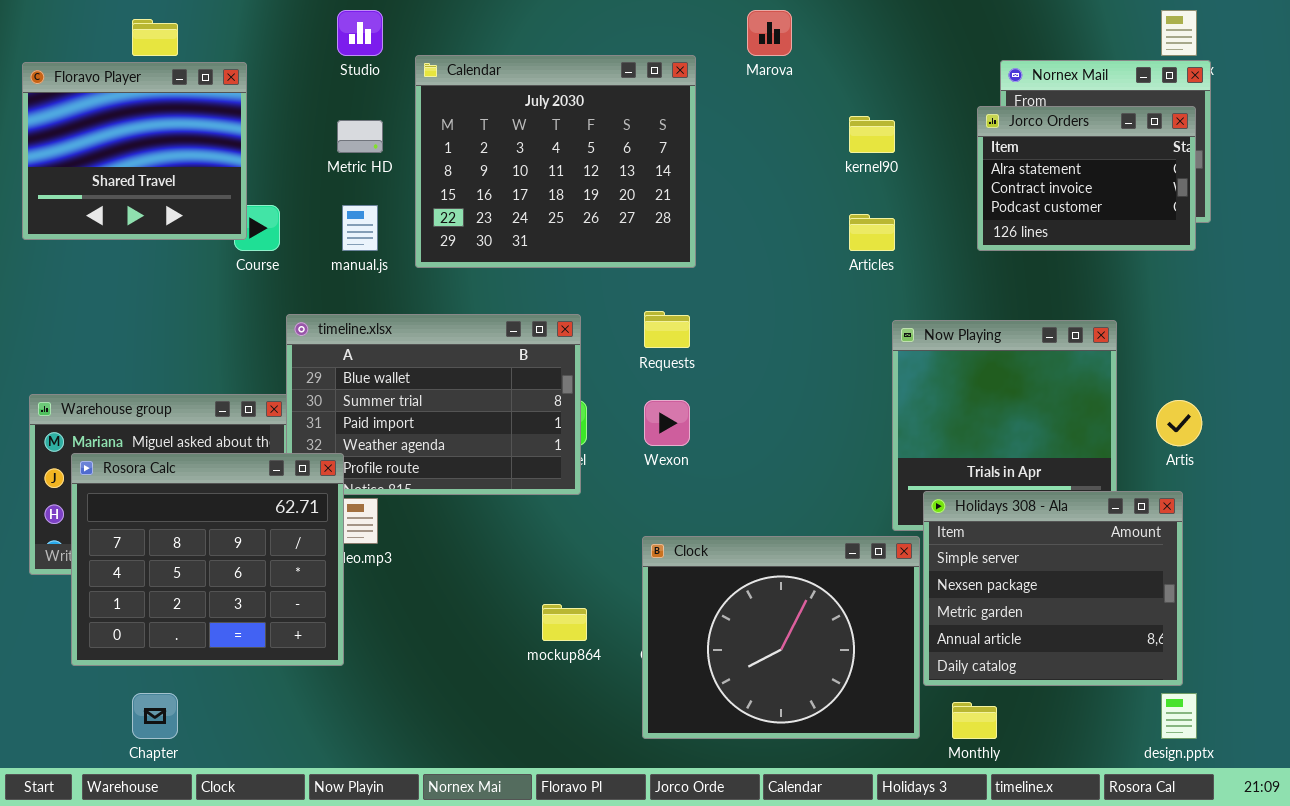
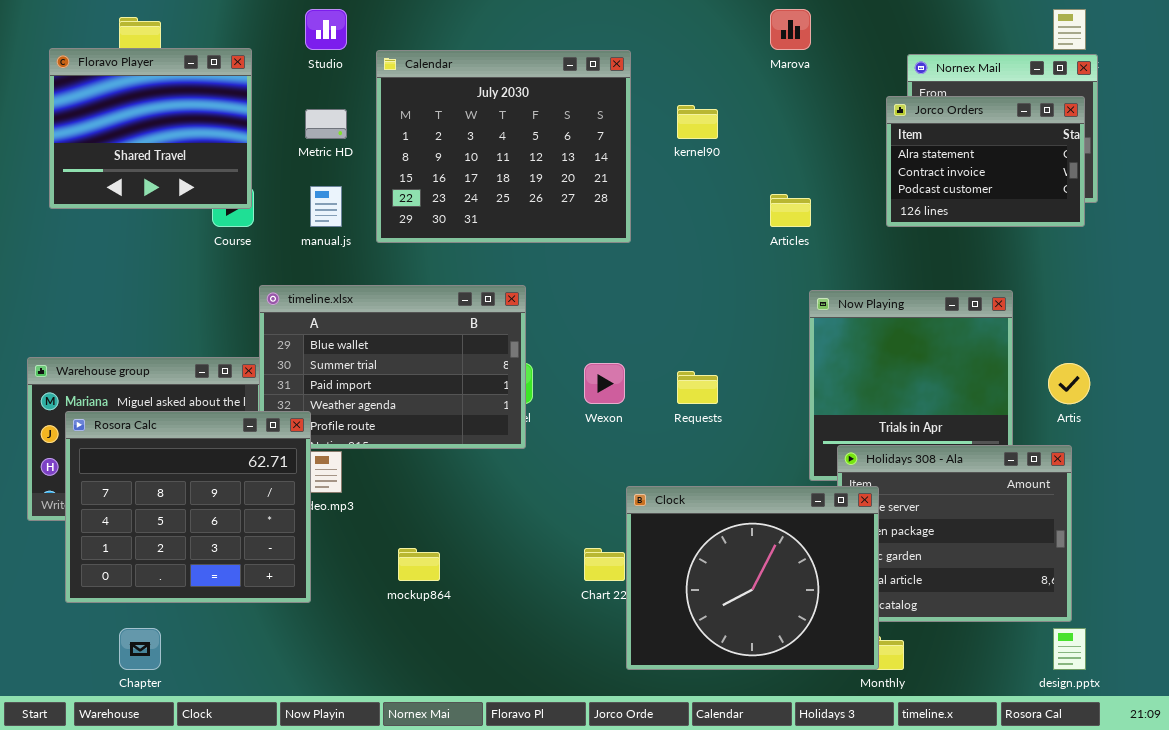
Marova: [747,10,792,56] -> [770,9,811,50], moved
Floravo Player: [22,62,247,240] -> [49,48,252,209], moved
kernel90: [849,116,895,153] -> [677,105,718,139], moved
Requests: [644,311,690,348] -> [677,371,718,404], moved
Clock: [642,536,920,739] -> [626,486,879,670], moved
mockup864: [542,604,587,641] -> [398,548,440,581], moved

